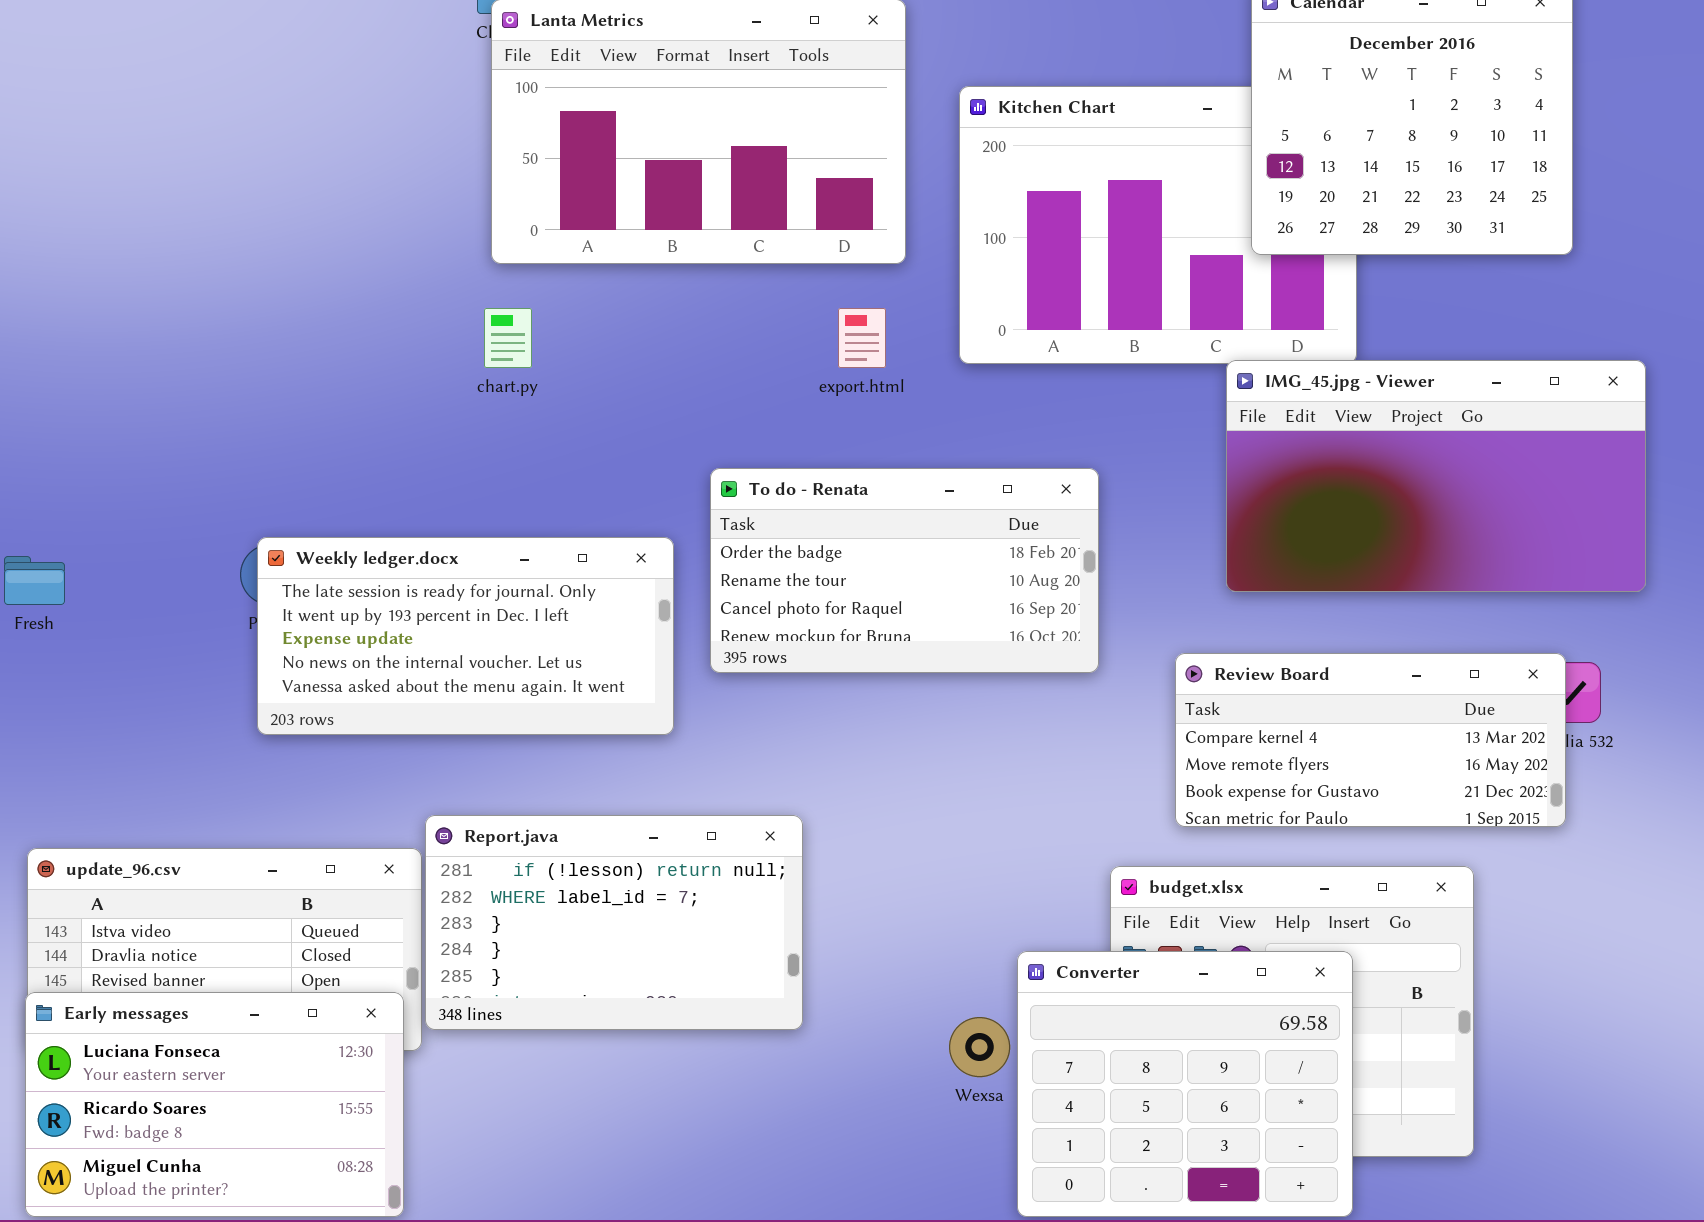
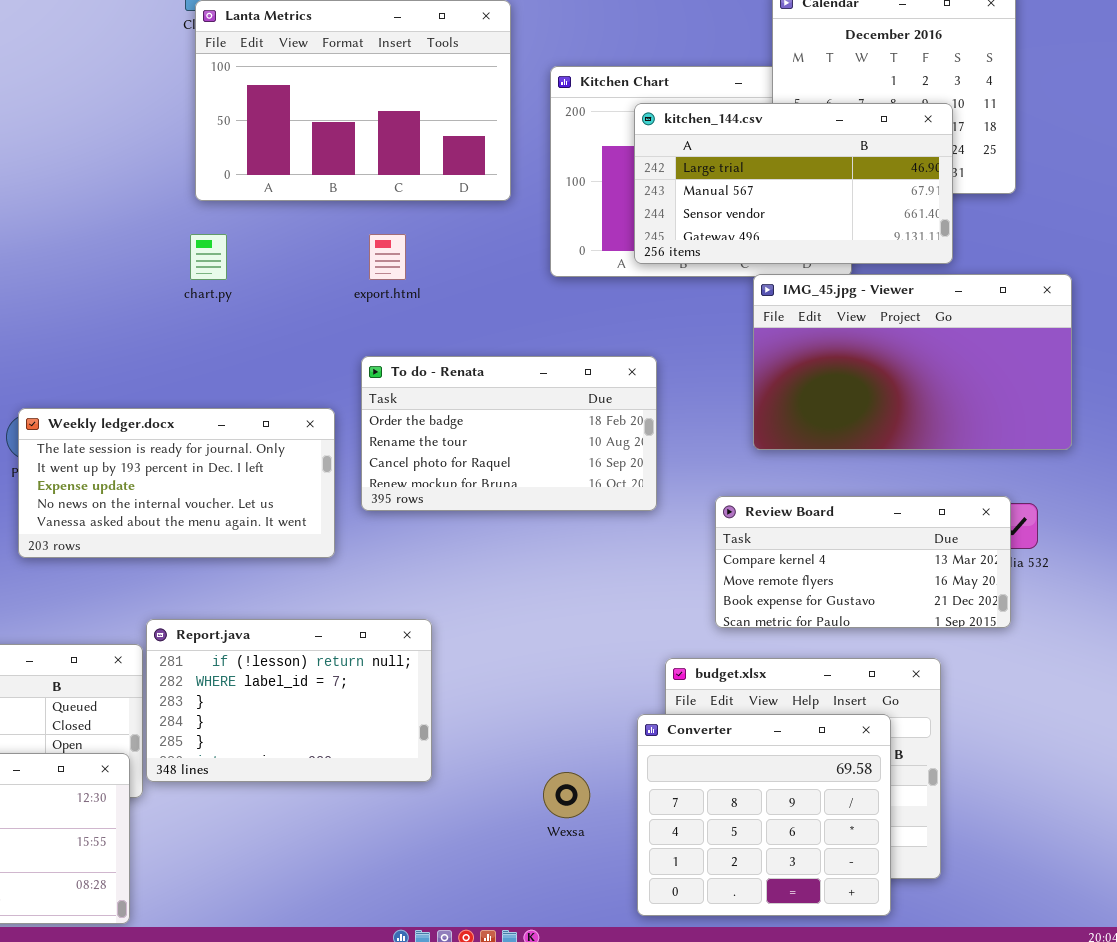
kitchen_144.csv: none -> [634,103,953,264], opened
export.html: [838,308,886,368] -> [369,234,406,280], moved
Converter: [1017,951,1353,1217] -> [637,714,891,916], moved

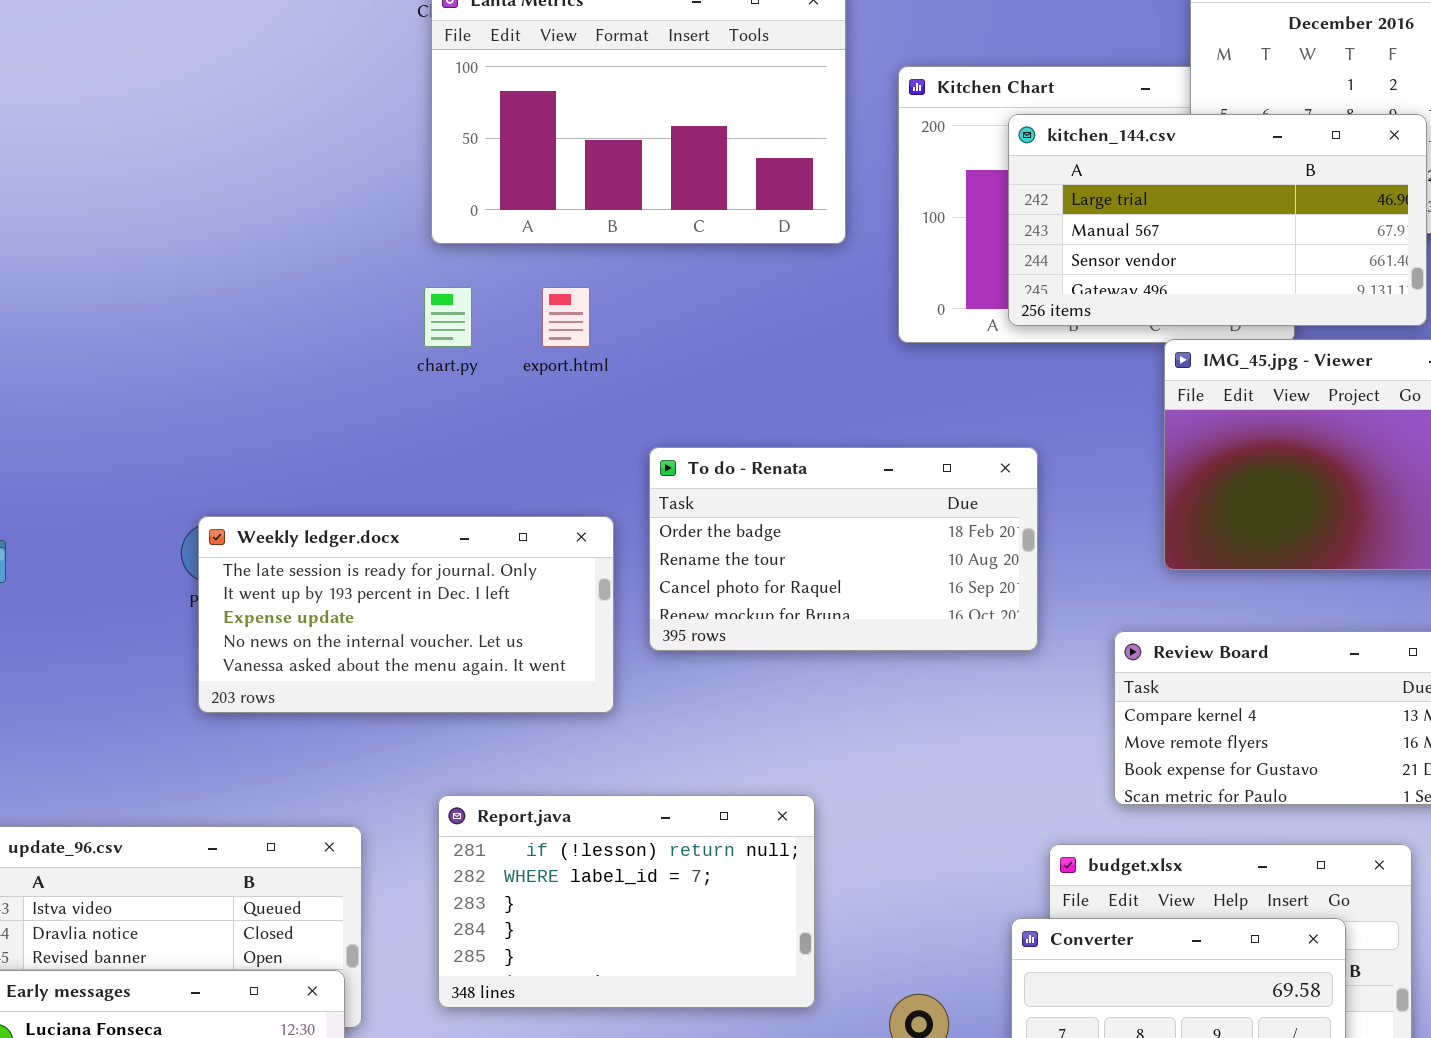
export.html: [369,234,406,280] -> [542,287,590,347], moved
Report.java: [146,619,432,782] -> [438,795,815,1008], moved

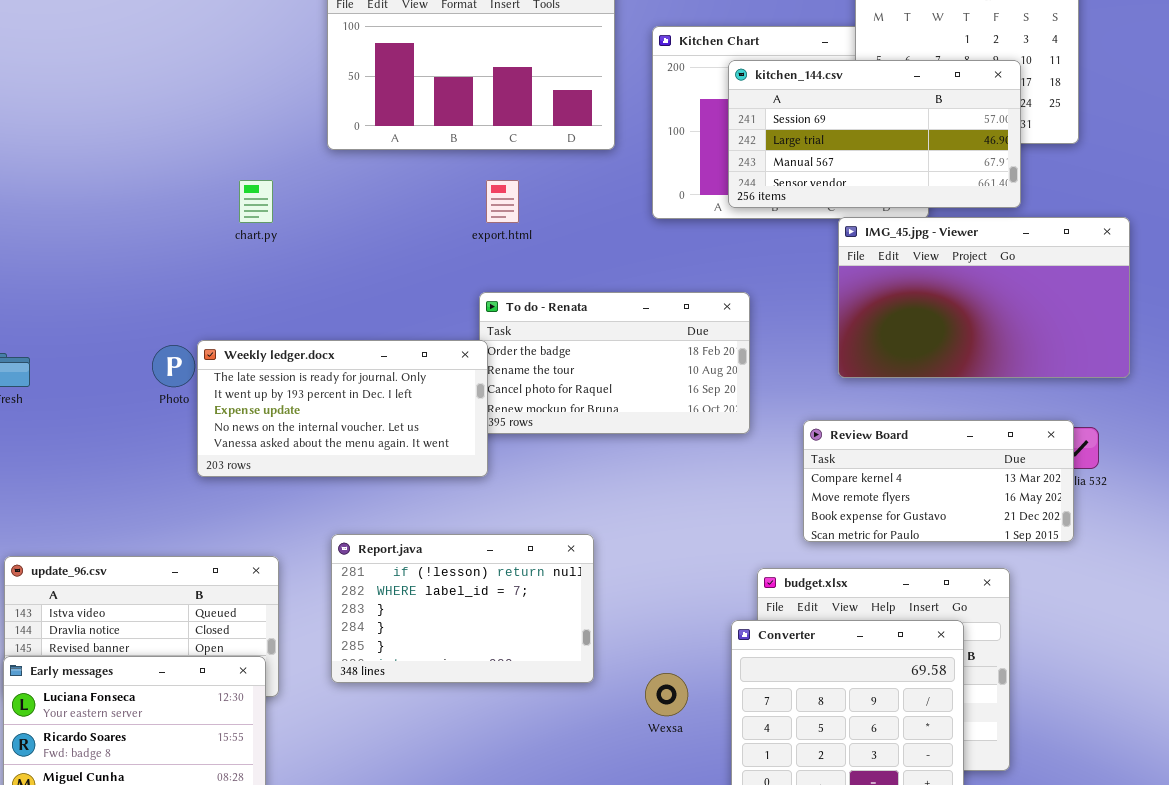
kitchen_144.csv: [1008,114,1427,326] -> [728,60,1021,208], scrolled up 1 row
chart.py: [424,287,472,347] -> [239,180,273,223], moved
export.html: [542,287,590,347] -> [486,180,519,223], moved
Weekly ledger.docx: [198,516,614,713] -> [197,340,488,477], moved

